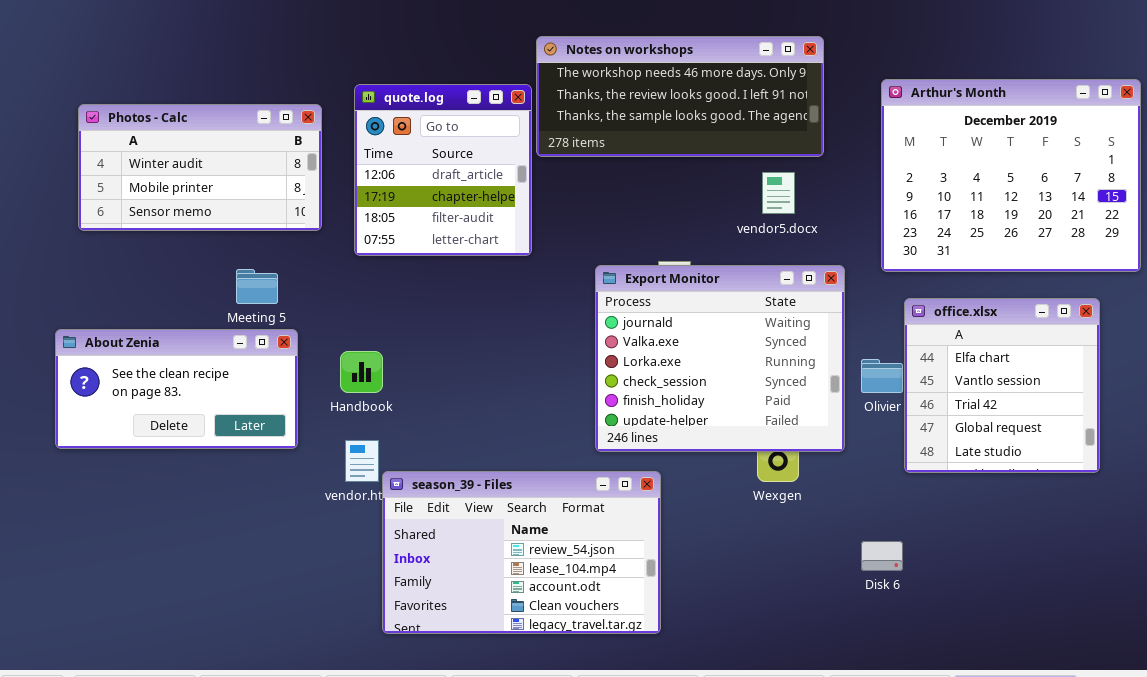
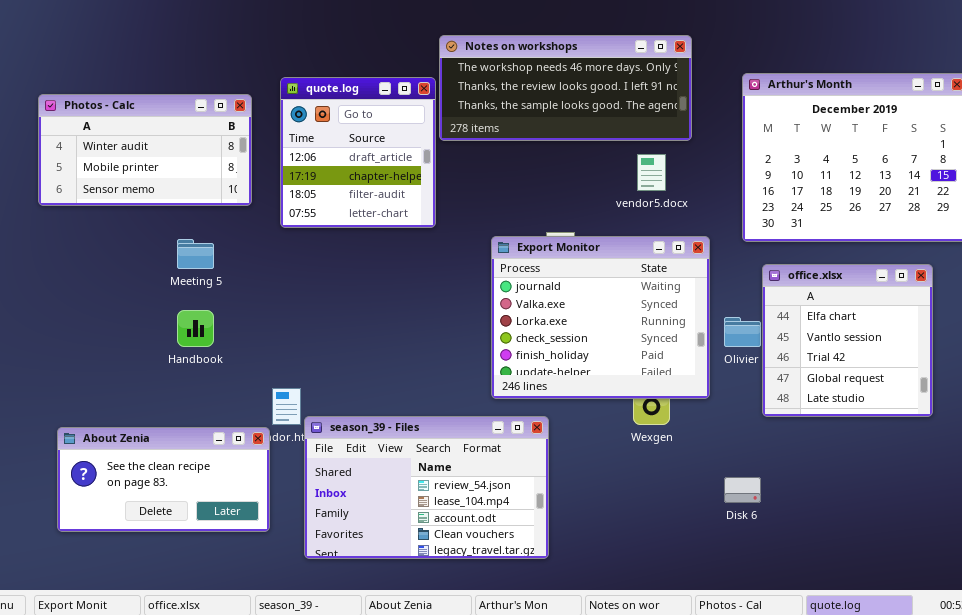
About Zenia: [55,329,298,449] -> [57,427,270,532], moved
Handbook: [340,351,383,393] -> [177,310,214,347], moved

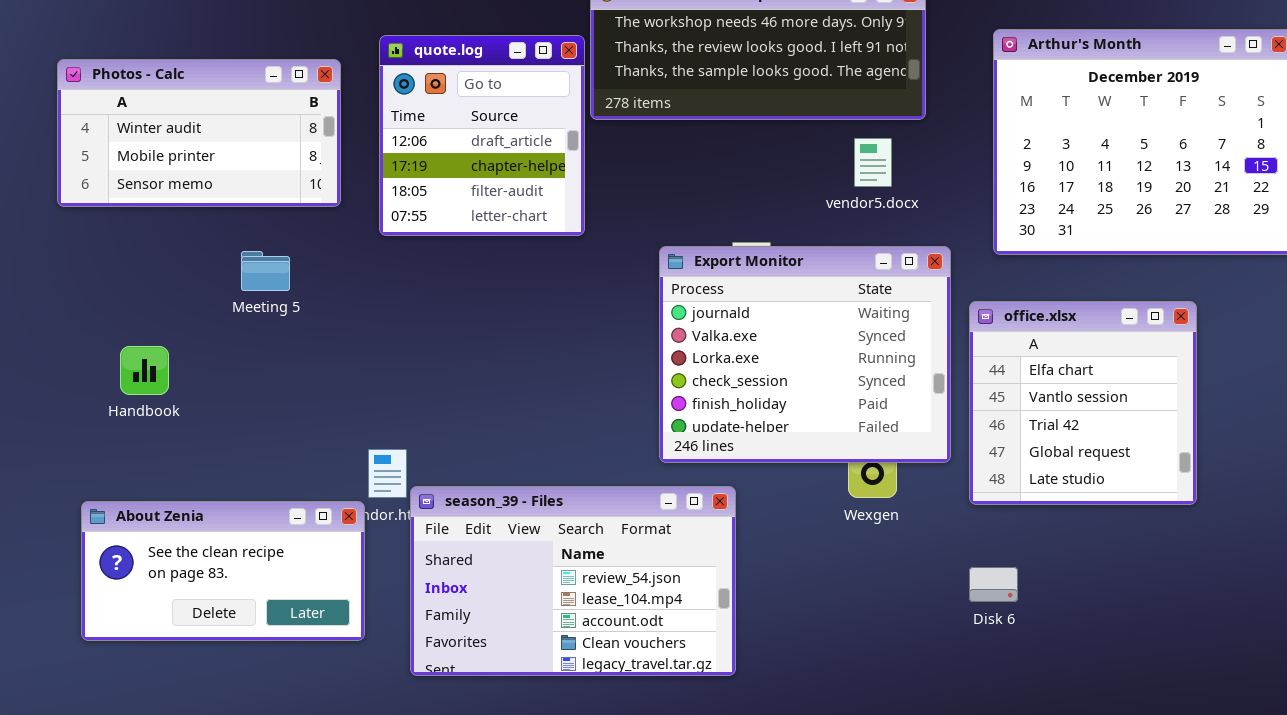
office.xlsx: [762,264,933,417] -> [969,301,1197,505], moved
Handbook: [177,310,214,347] -> [120,346,169,395], moved

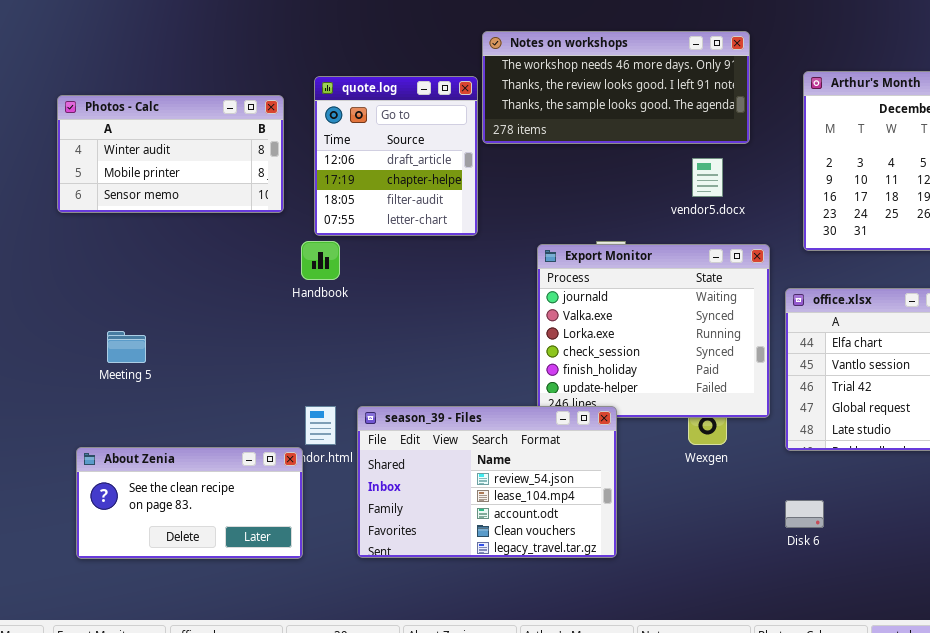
Meeting 5: [241,251,290,291] -> [107,331,146,363], moved
Handbook: [120,346,169,395] -> [301,241,340,280], moved
season_39 - Files: [410,486,736,676] -> [357,406,617,558], moved

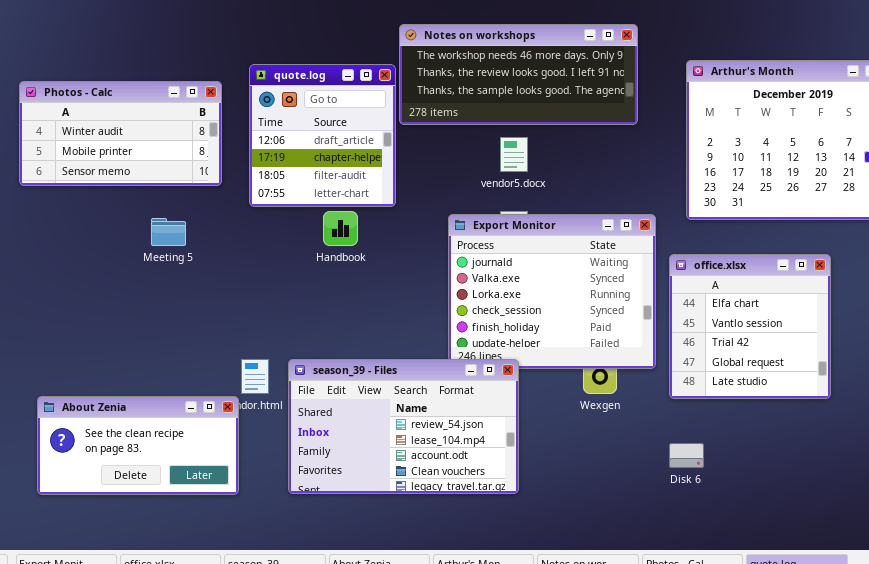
vendor5.docx: [692,158,723,197] -> [500,137,528,172], moved
Handbook: [301,241,340,280] -> [323,211,358,246], moved
Meeting 5: [107,331,146,363] -> [151,218,186,246], moved

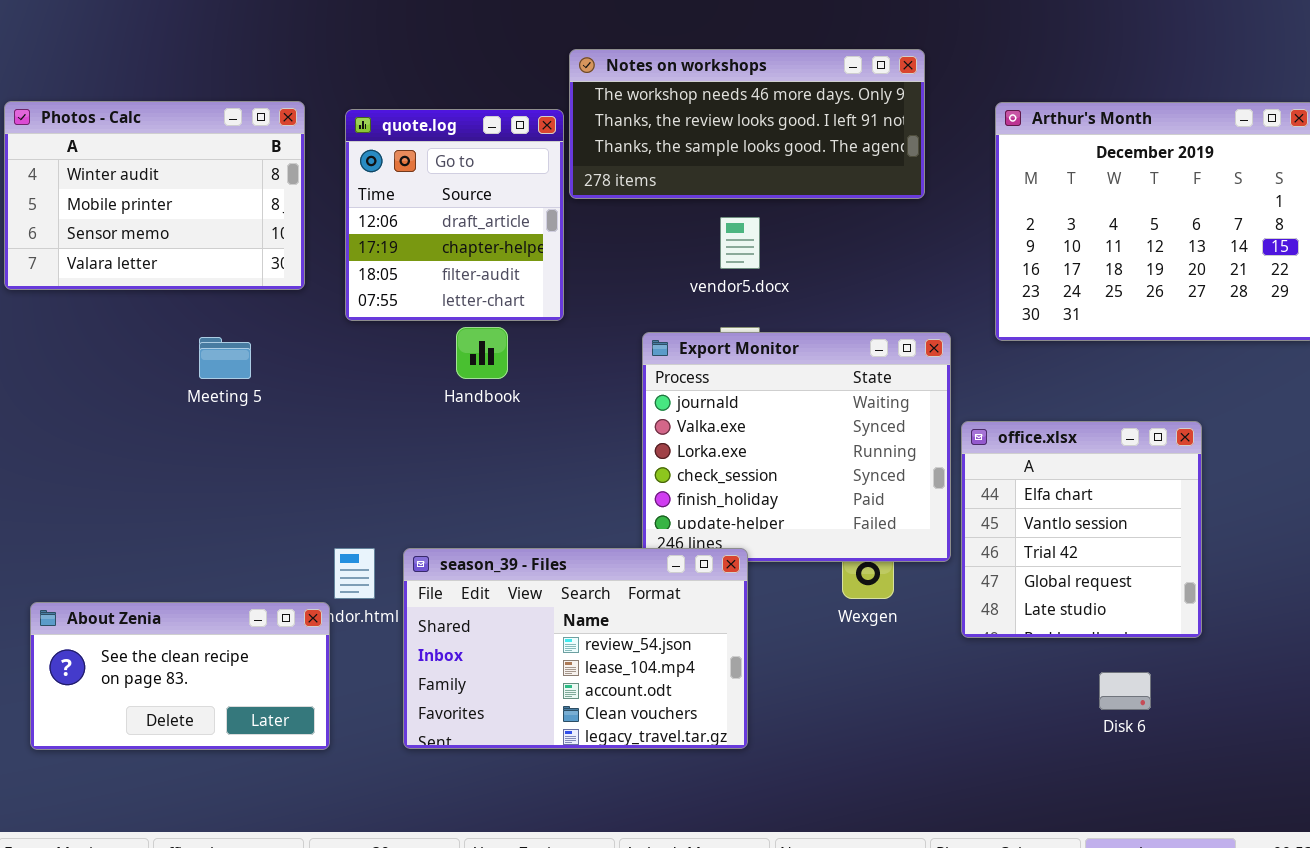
Photos - Calc: [19,81,222,186] -> [4,101,305,290], resized
office.xlsx: [669,254,831,399] -> [961,421,1202,638], moved
Disk 6: [669,443,704,468] -> [1099,672,1151,710], moved

